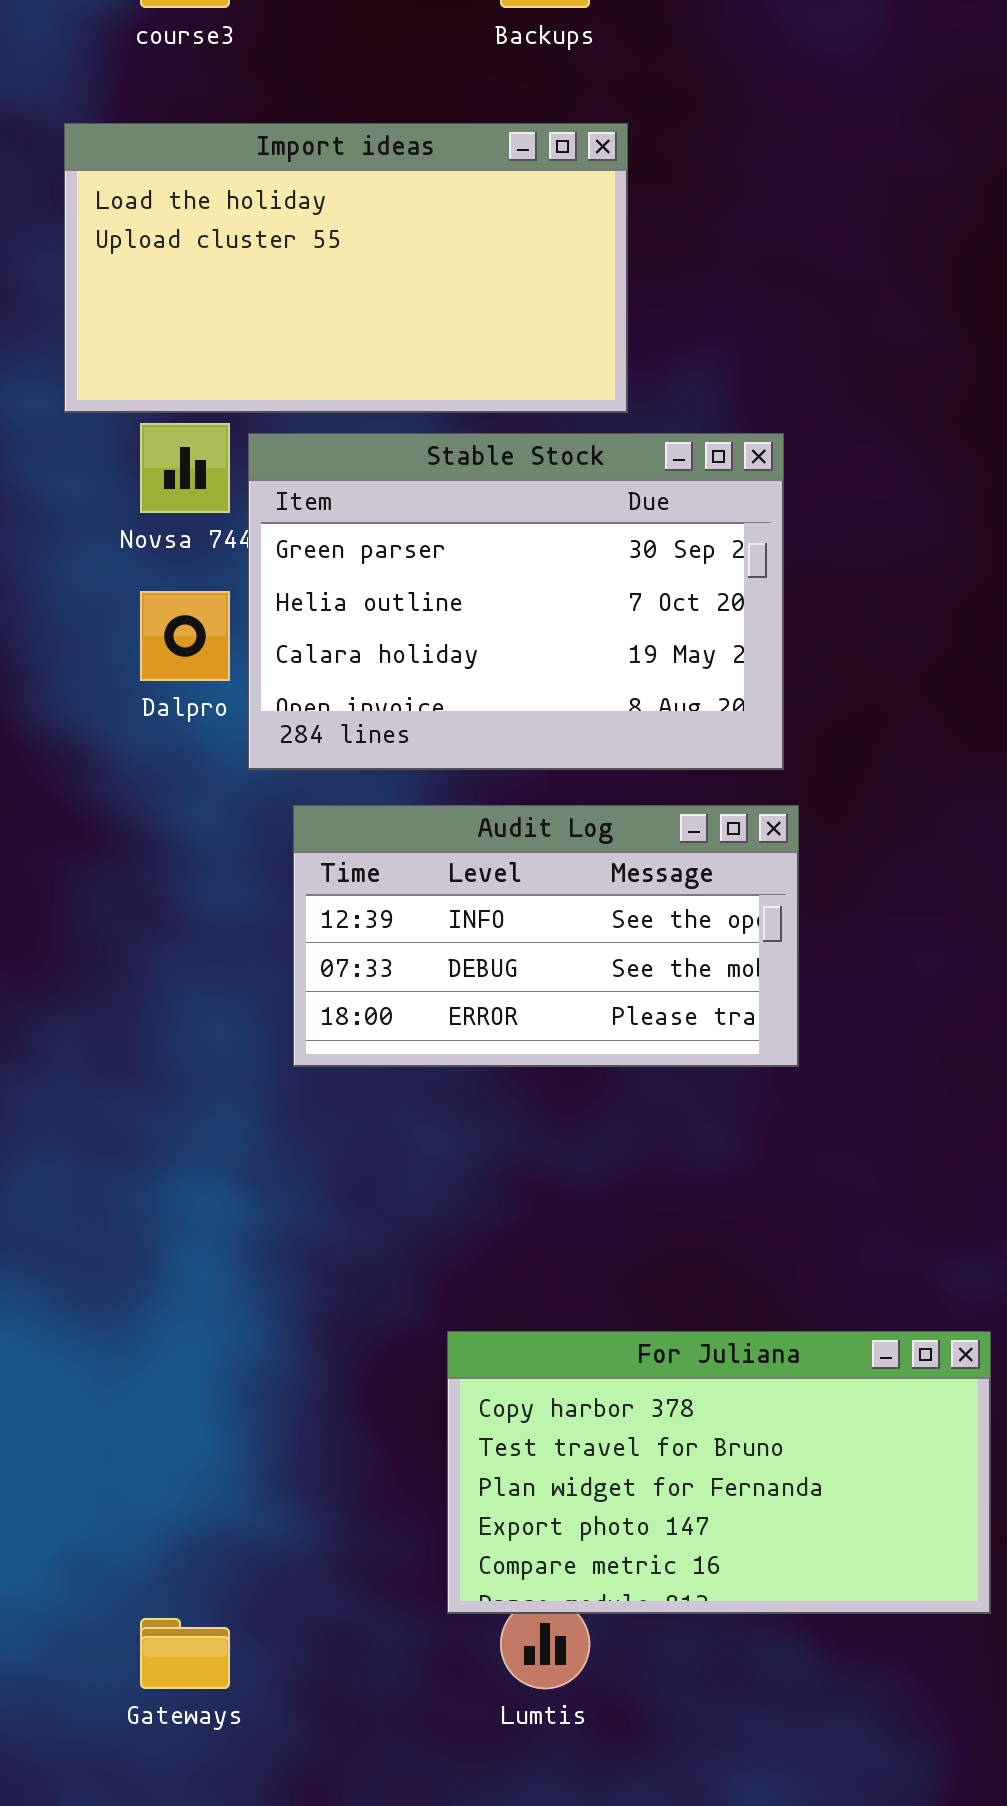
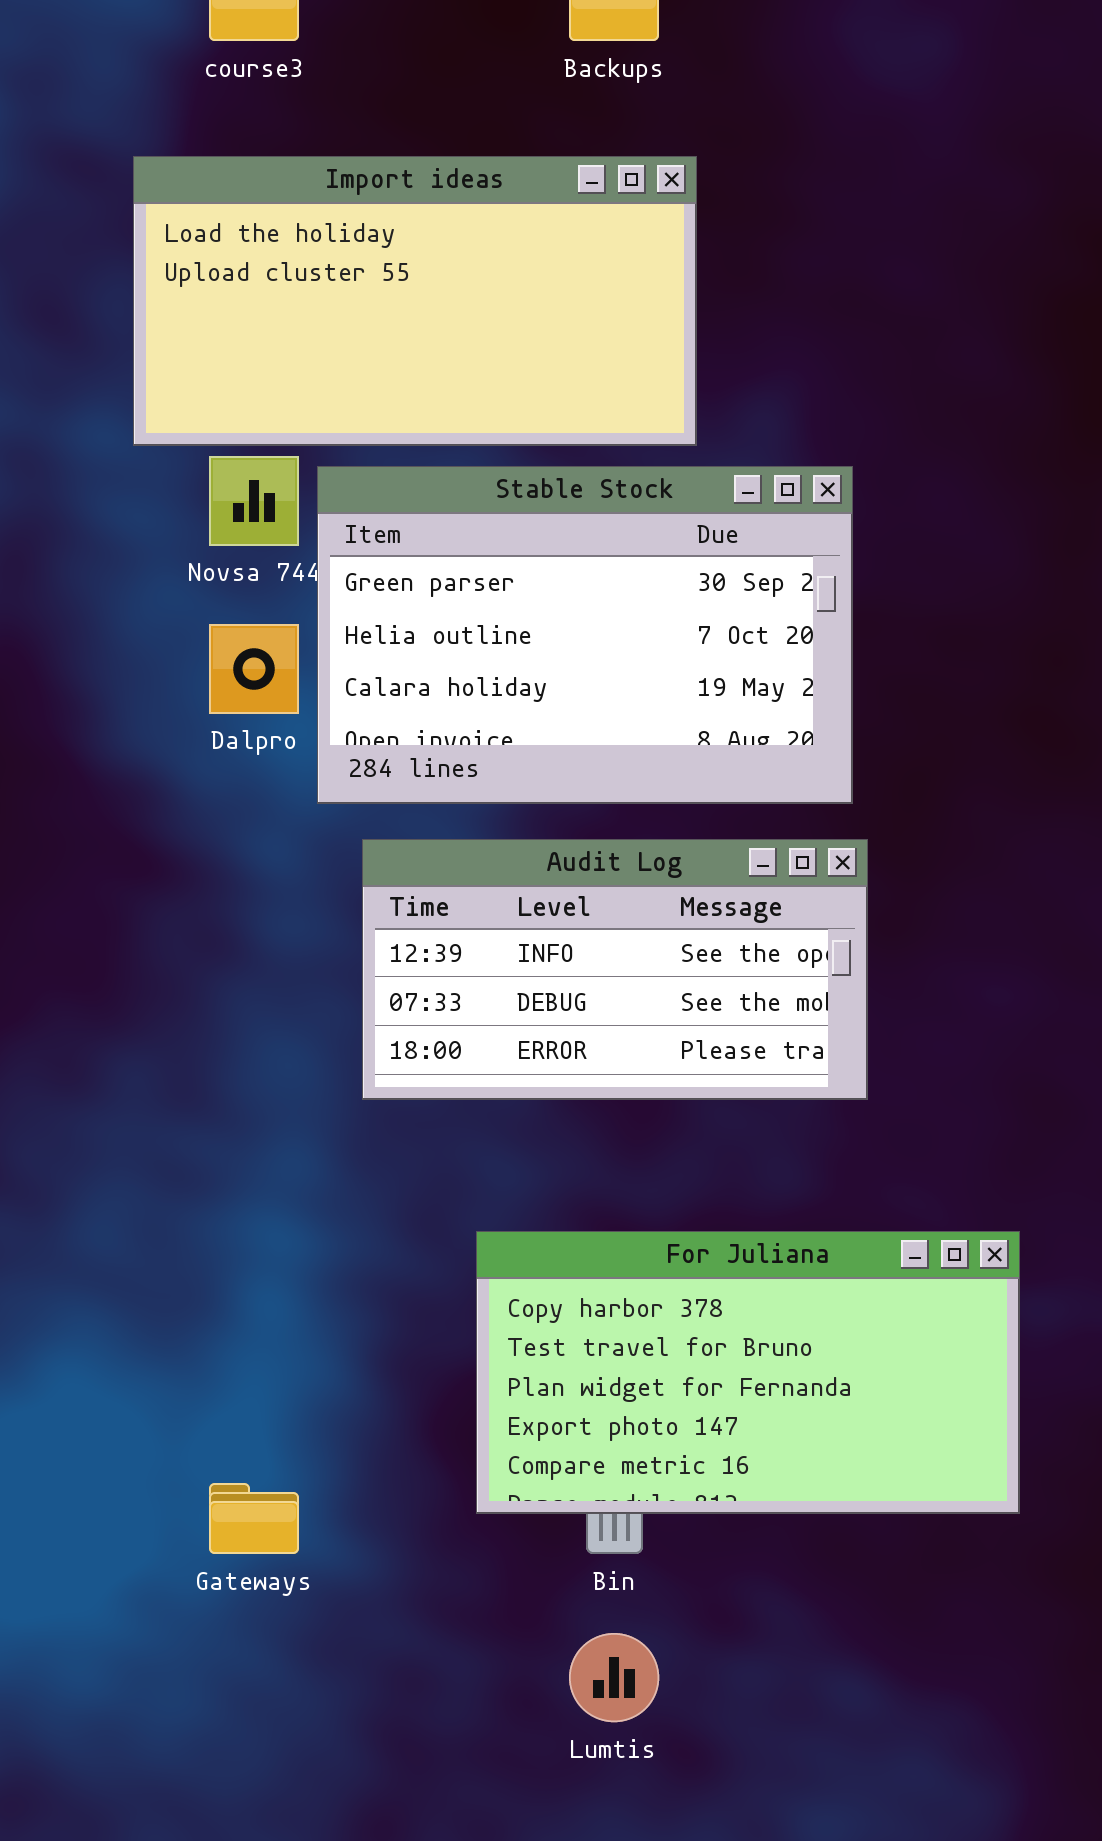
For Juliana: [447,1331,991,1614] -> [476,1231,1020,1514], moved
Gateways: [140,1618,230,1689] -> [209,1483,299,1554], moved

